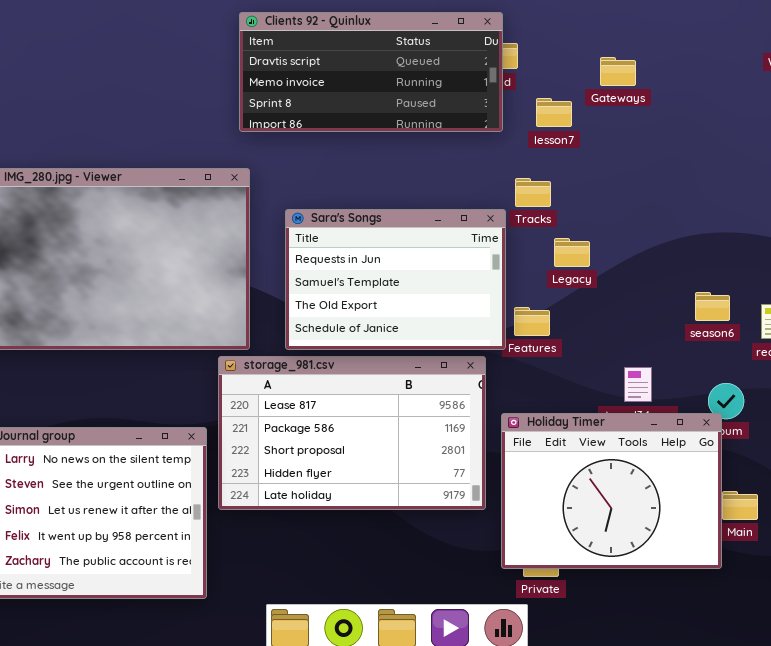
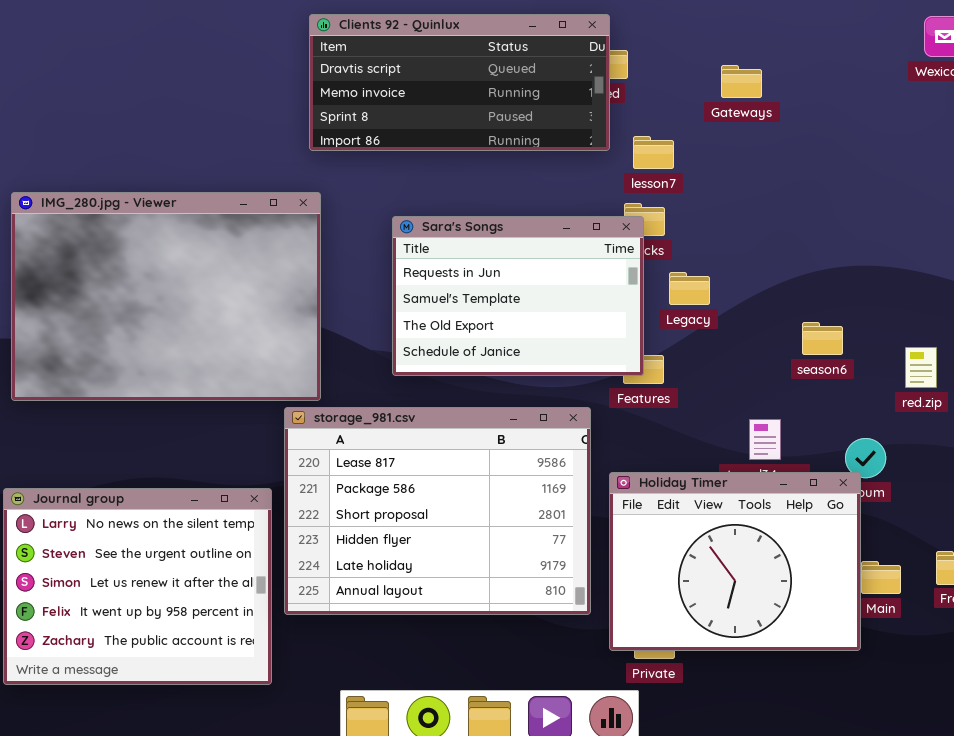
lesson7: [536,98,572,127] -> [633,136,674,169], moved
Sara's Songs: [285,209,506,350] -> [392,216,644,376], moved
season6: [695,292,730,321] -> [802,322,843,355], moved
storage_981.csv: [218,356,486,510] -> [284,407,591,615], resized

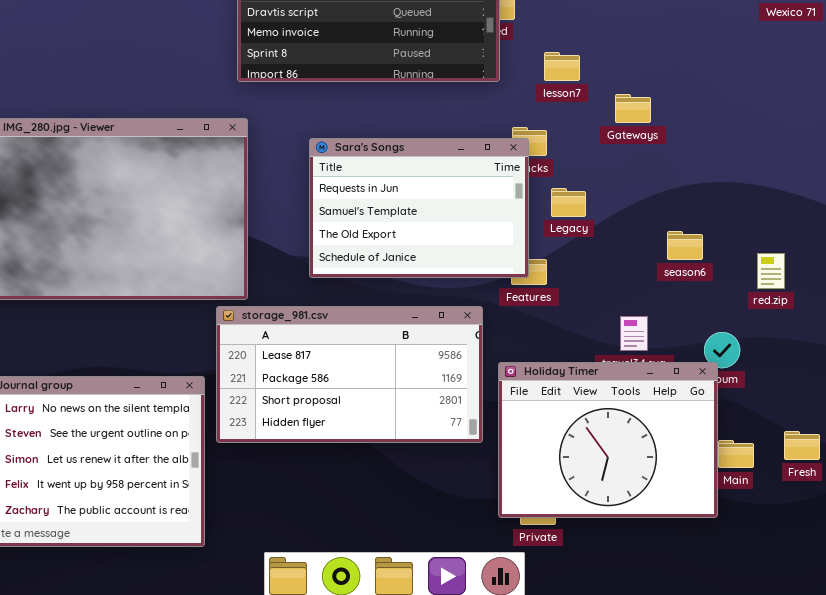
Gateways: [721,65,762,98] -> [615,94,651,123], moved
lesson7: [633,136,674,169] -> [544,52,580,81], moved
storage_981.csv: [284,407,591,615] -> [216,306,483,443], resized

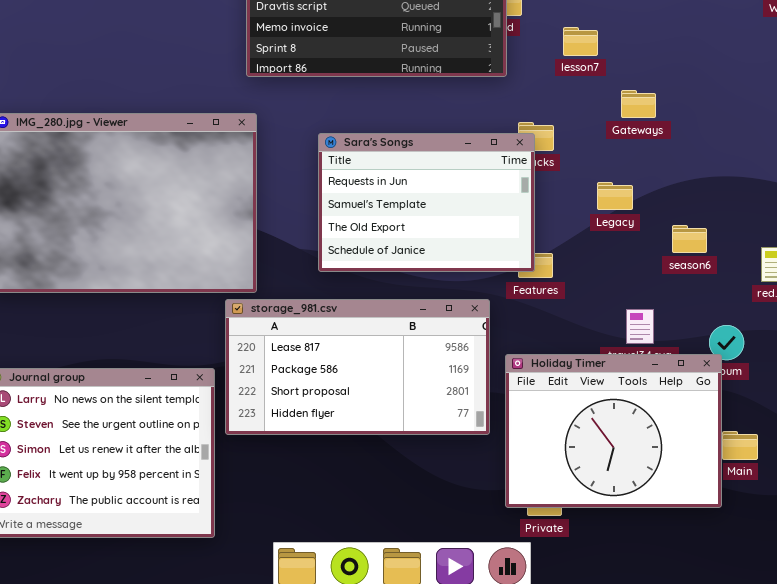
lesson7: [544,52,580,81] -> [563,27,598,56], moved
Legacy: [551,188,586,217] -> [597,182,633,210], moved

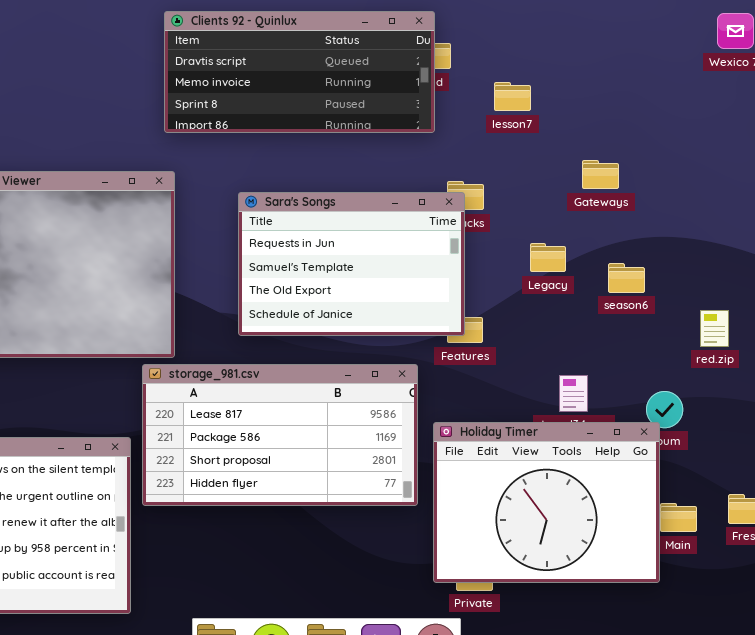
Gateways: [621,90,656,118] -> [582,160,619,189], moved
season6: [672,225,707,253] -> [608,263,645,293], moved

